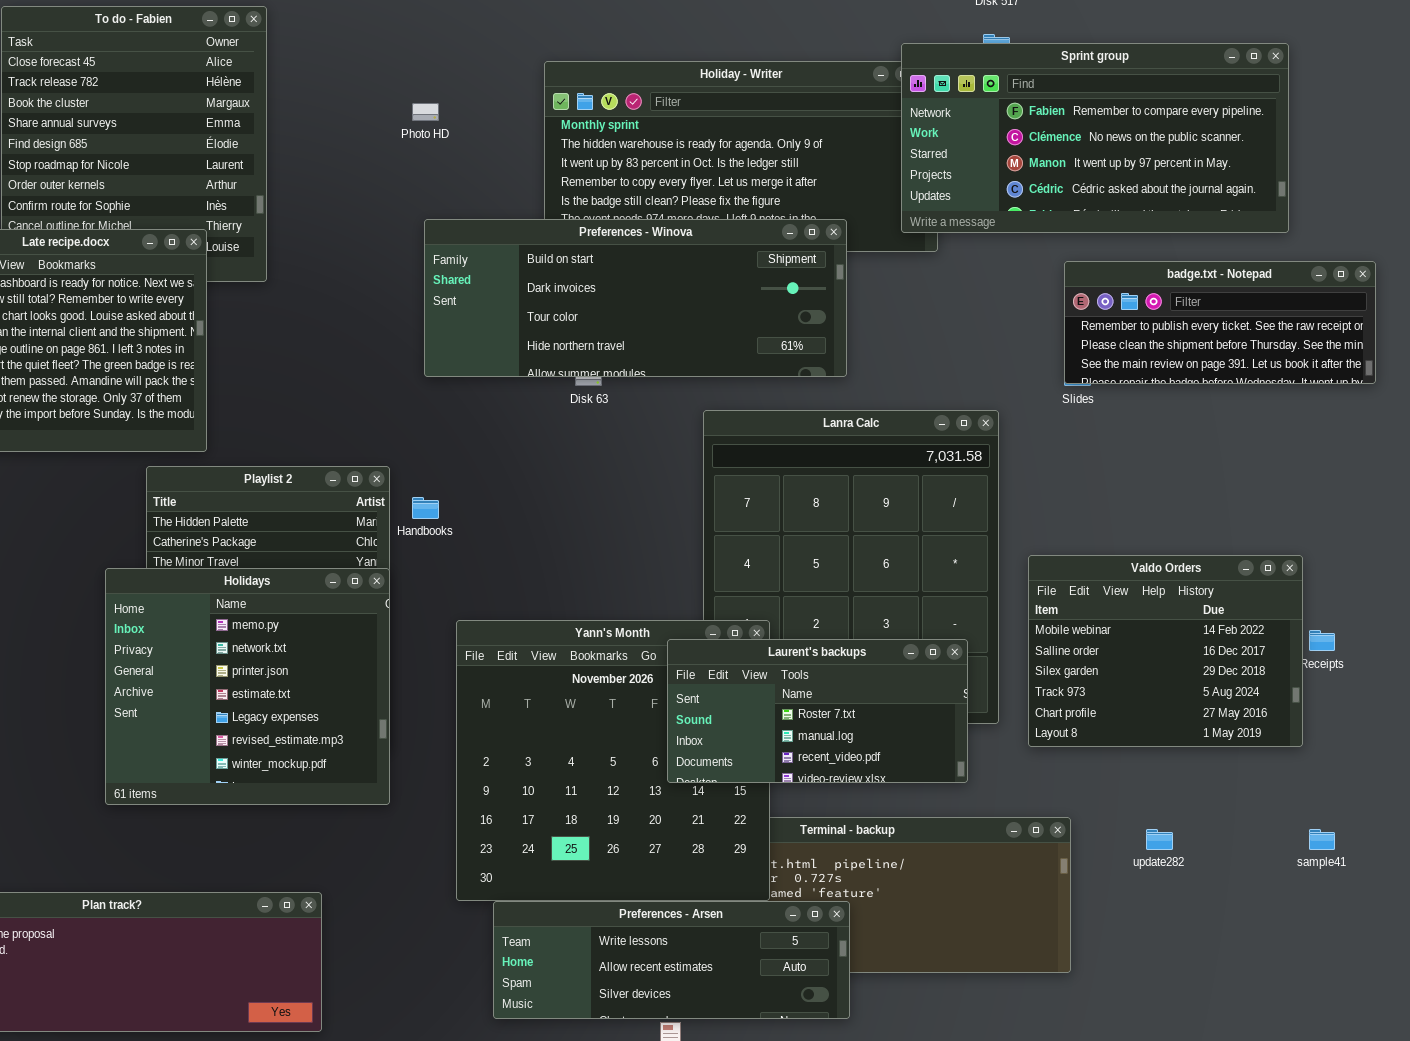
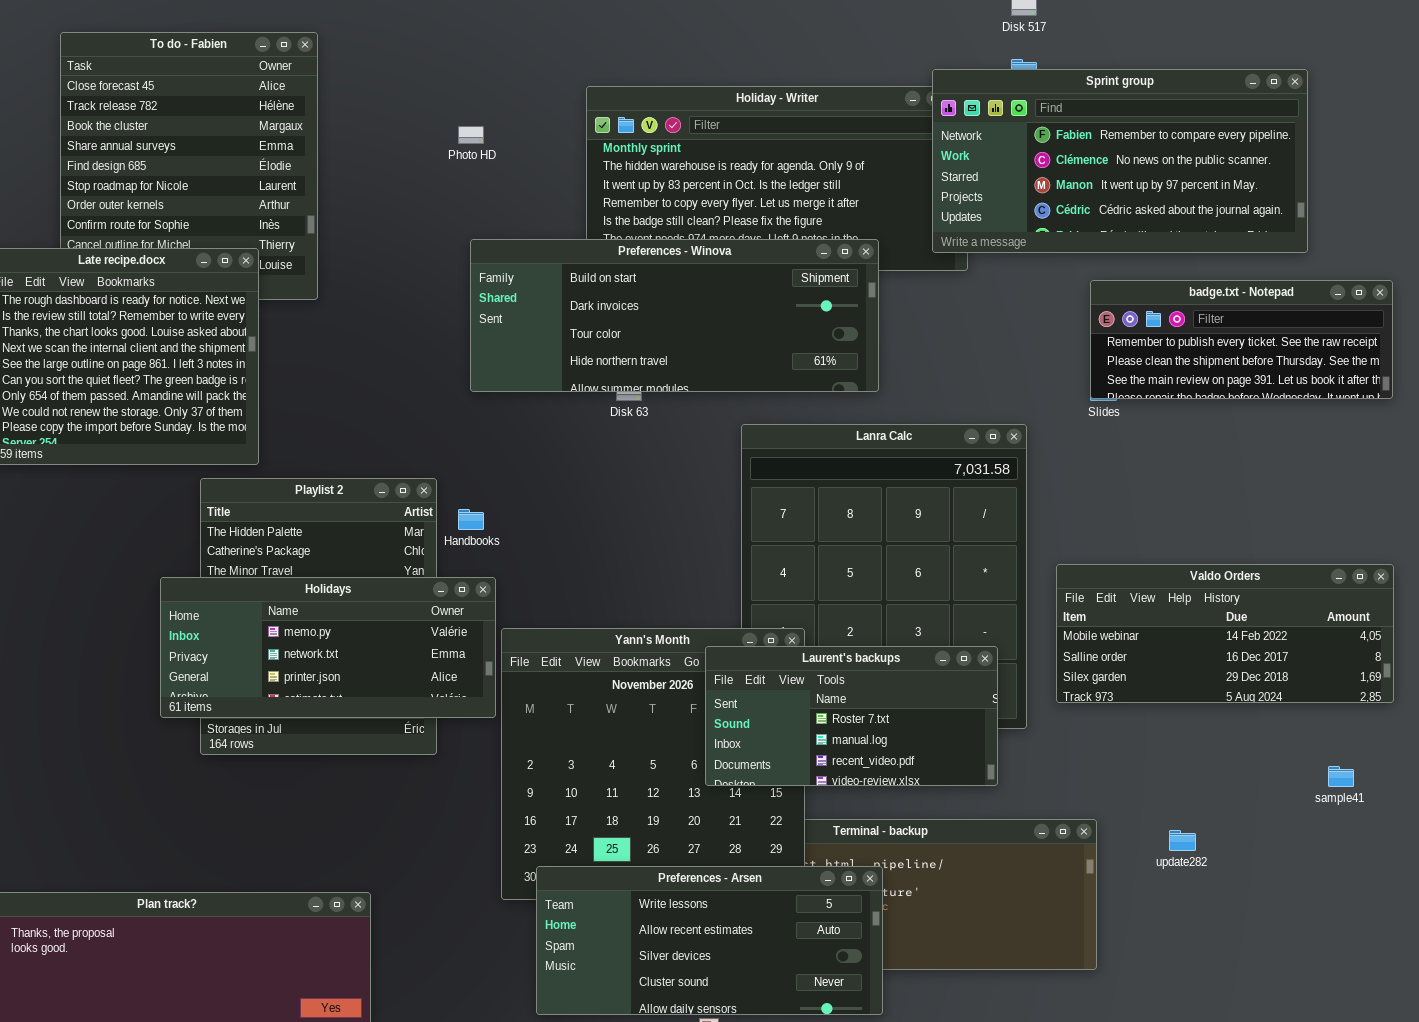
Valdo Orders: [1028,555,1303,747] -> [1056,564,1394,703], resized
Holidays: [105,568,390,805] -> [160,577,496,718], resized
sample41: [1309,829,1335,850] -> [1328,766,1354,787], moved
Preferences - Arsen: [493,901,850,1019] -> [536,866,883,1015], resized

